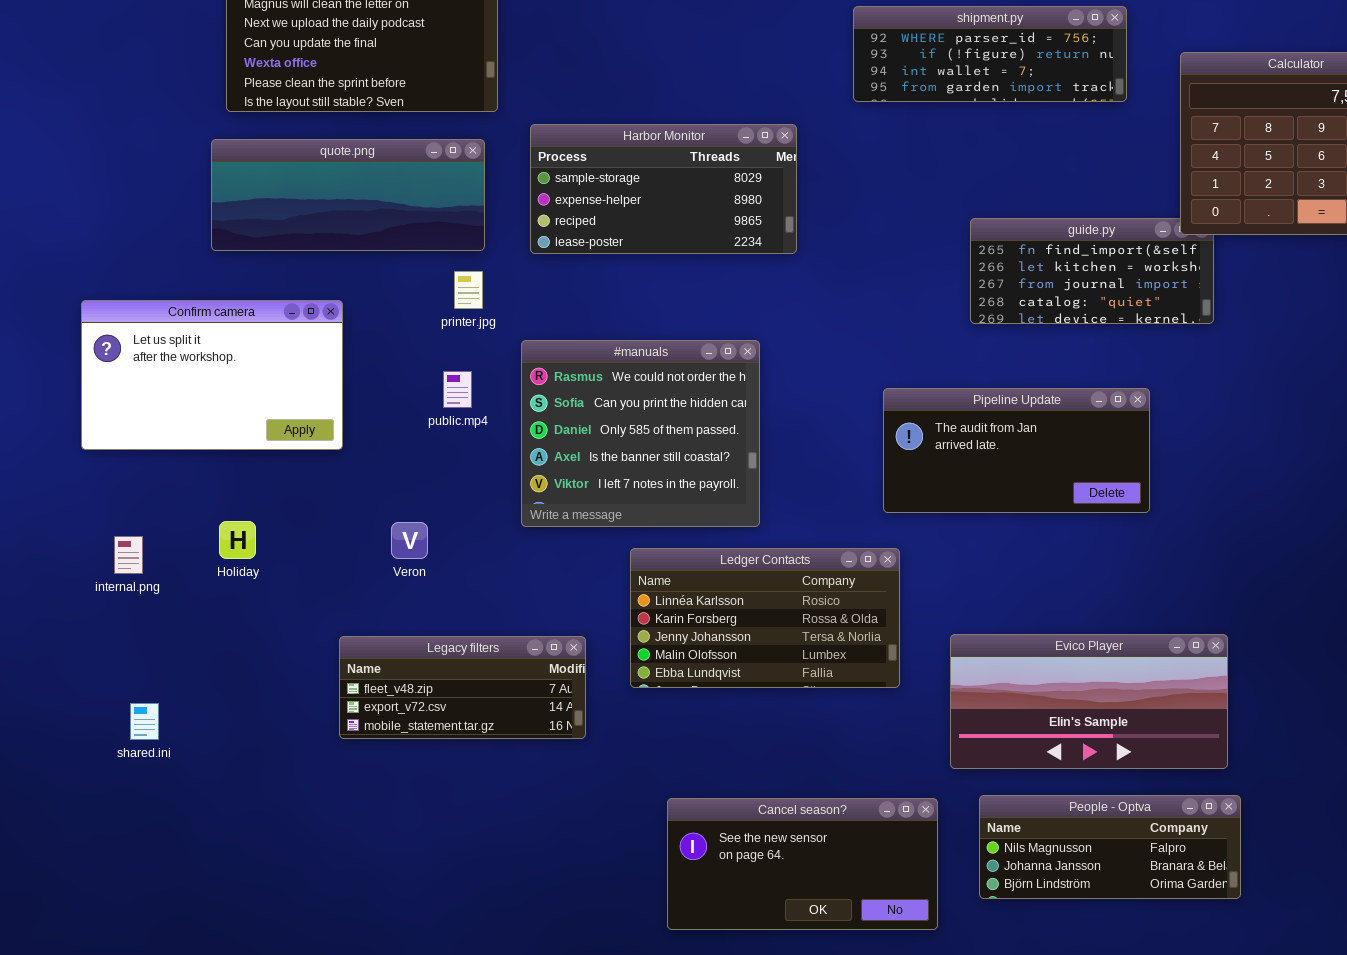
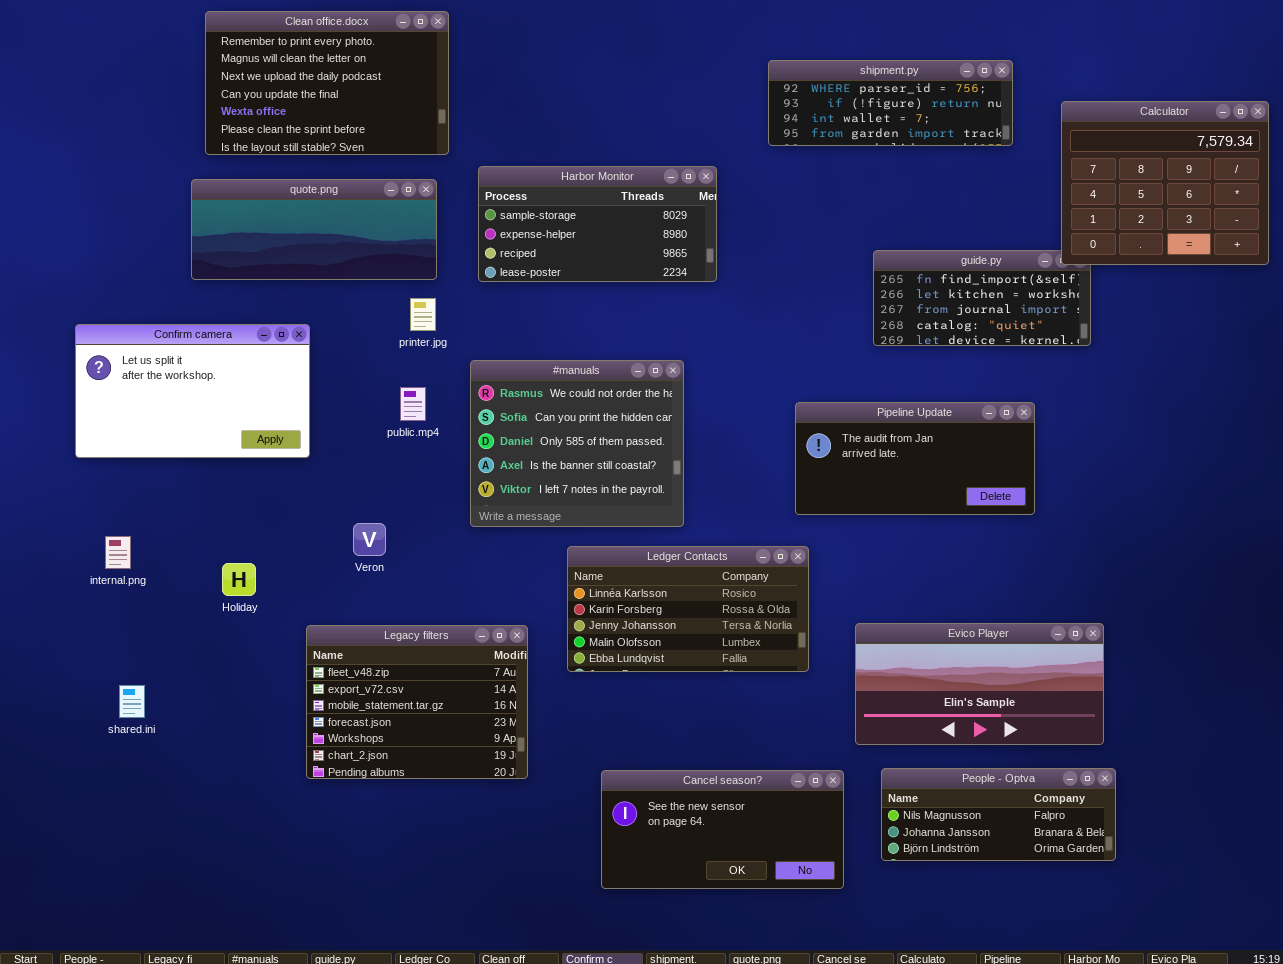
Holiday: [219,521,256,559] -> [222,563,256,596], moved
Legacy filters: [339,636,586,739] -> [306,625,528,779], resized

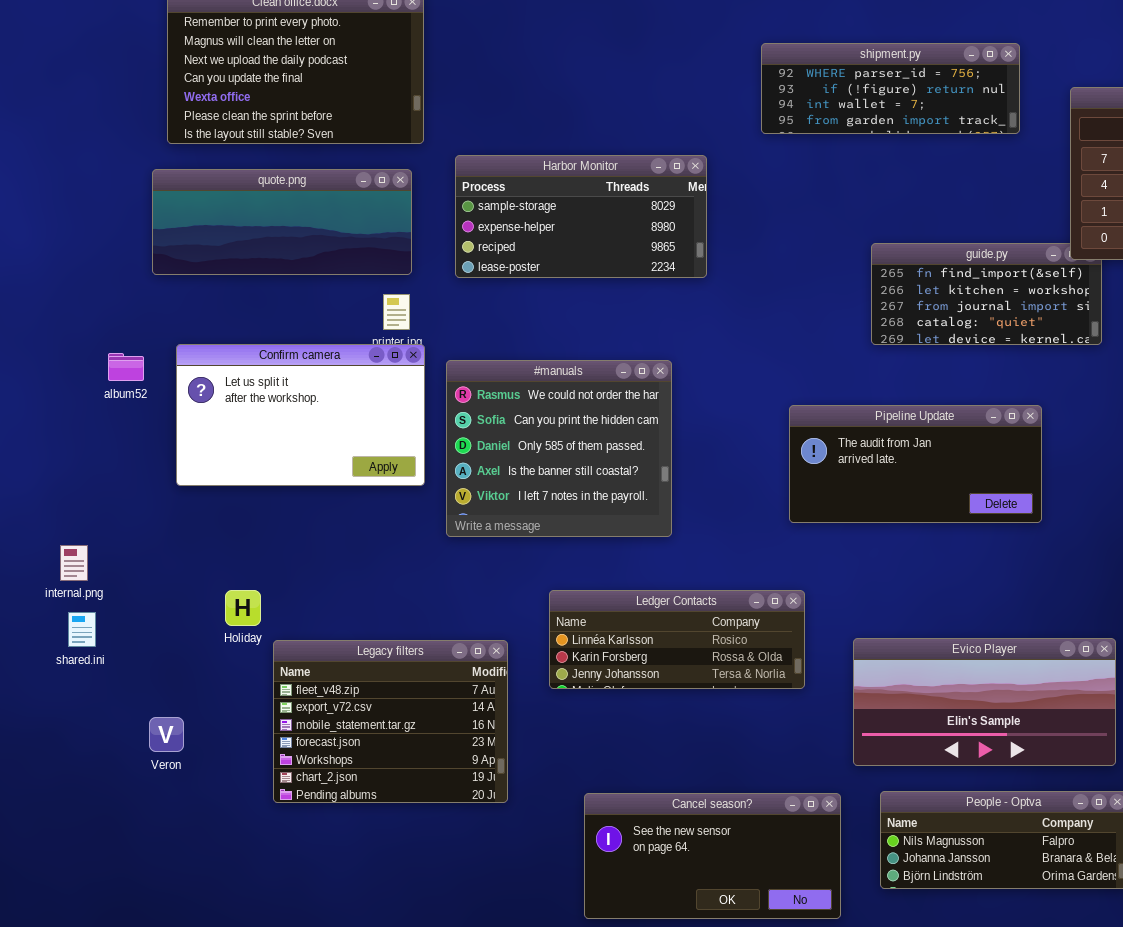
Confirm camera: [75,324,310,458] -> [176,344,425,486], moved
Veron: [353,523,386,556] -> [149,717,184,752], moved
Ledger Contacts: [567,546,809,672] -> [549,590,805,689], resized
Holiday: [222,563,256,596] -> [225,590,261,626], moved
shared.ini: [119,685,145,718] -> [68,612,96,647], moved

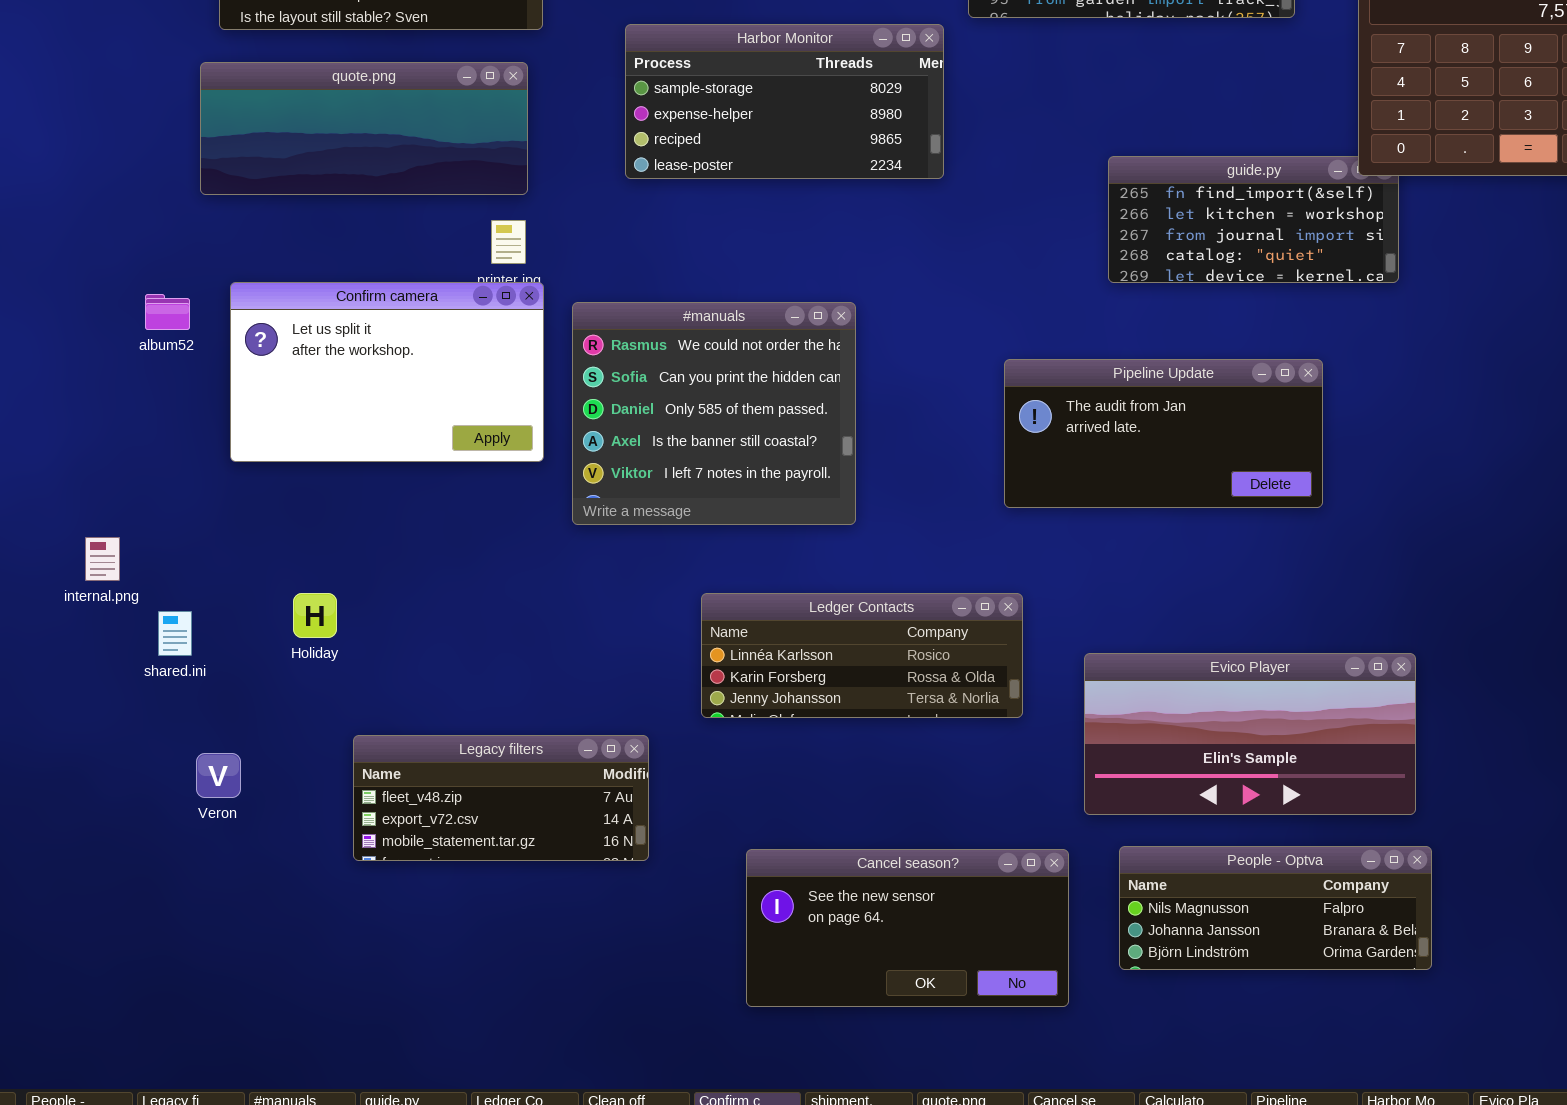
Harbor Monitor: [455,155,707,278] -> [625,24,944,179], moved
shared.ini: [68,612,96,647] -> [158,611,192,656], moved
Legacy filters: [273,640,508,803] -> [353,735,649,861], resized

